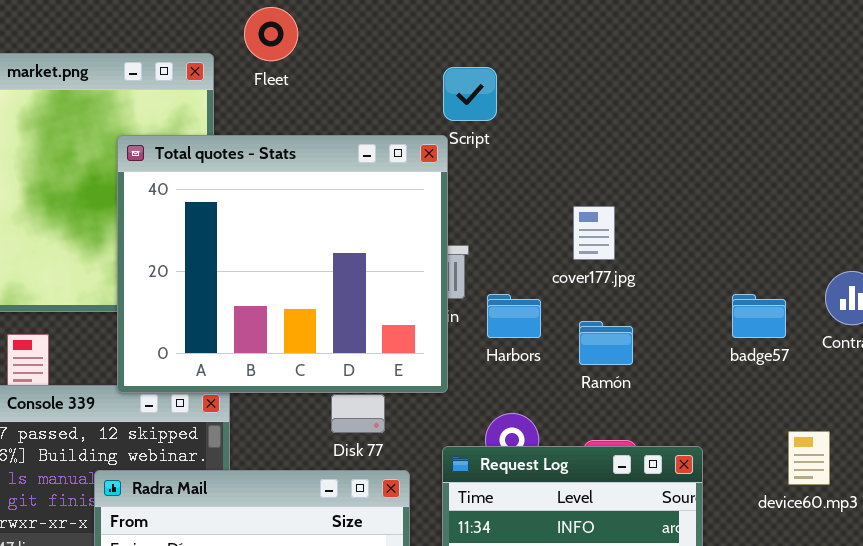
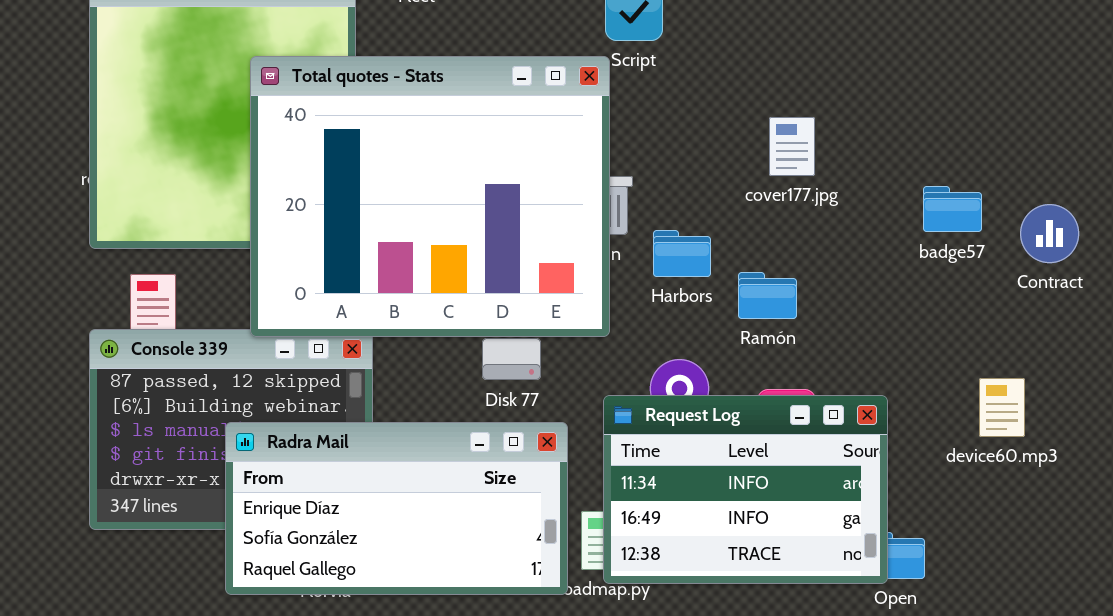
cover177.jpg: [573,206,615,260] -> [769,117,815,176], moved
badge57: [732,294,786,338] -> [923,186,982,232], moved
Ramón: [579,321,633,365] -> [738,272,797,319], moved

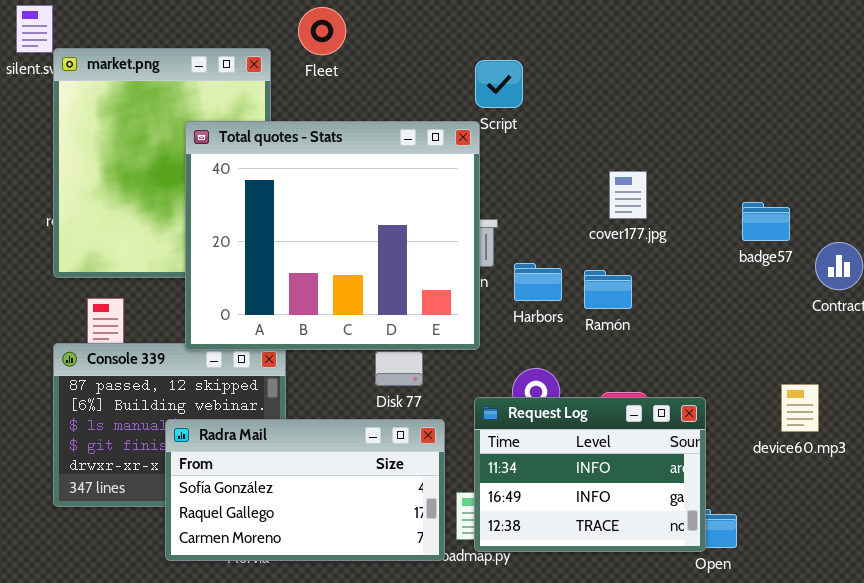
badge57: [923,186,982,232] -> [742,202,790,241], moved
Ramón: [738,272,797,319] -> [584,270,632,309], moved
Radra Mail: [225,422,568,595] -> [165,419,445,561], scrolled down 1 row

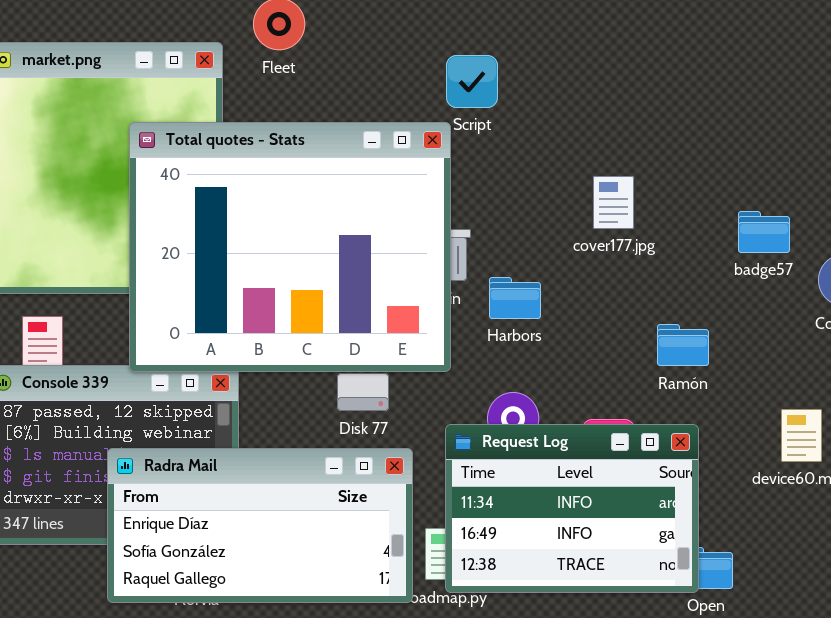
Ramón: [584,270,632,309] -> [657,324,709,366], moved
Radra Mail: [165,419,445,561] -> [107,448,413,603], scrolled up 1 row

